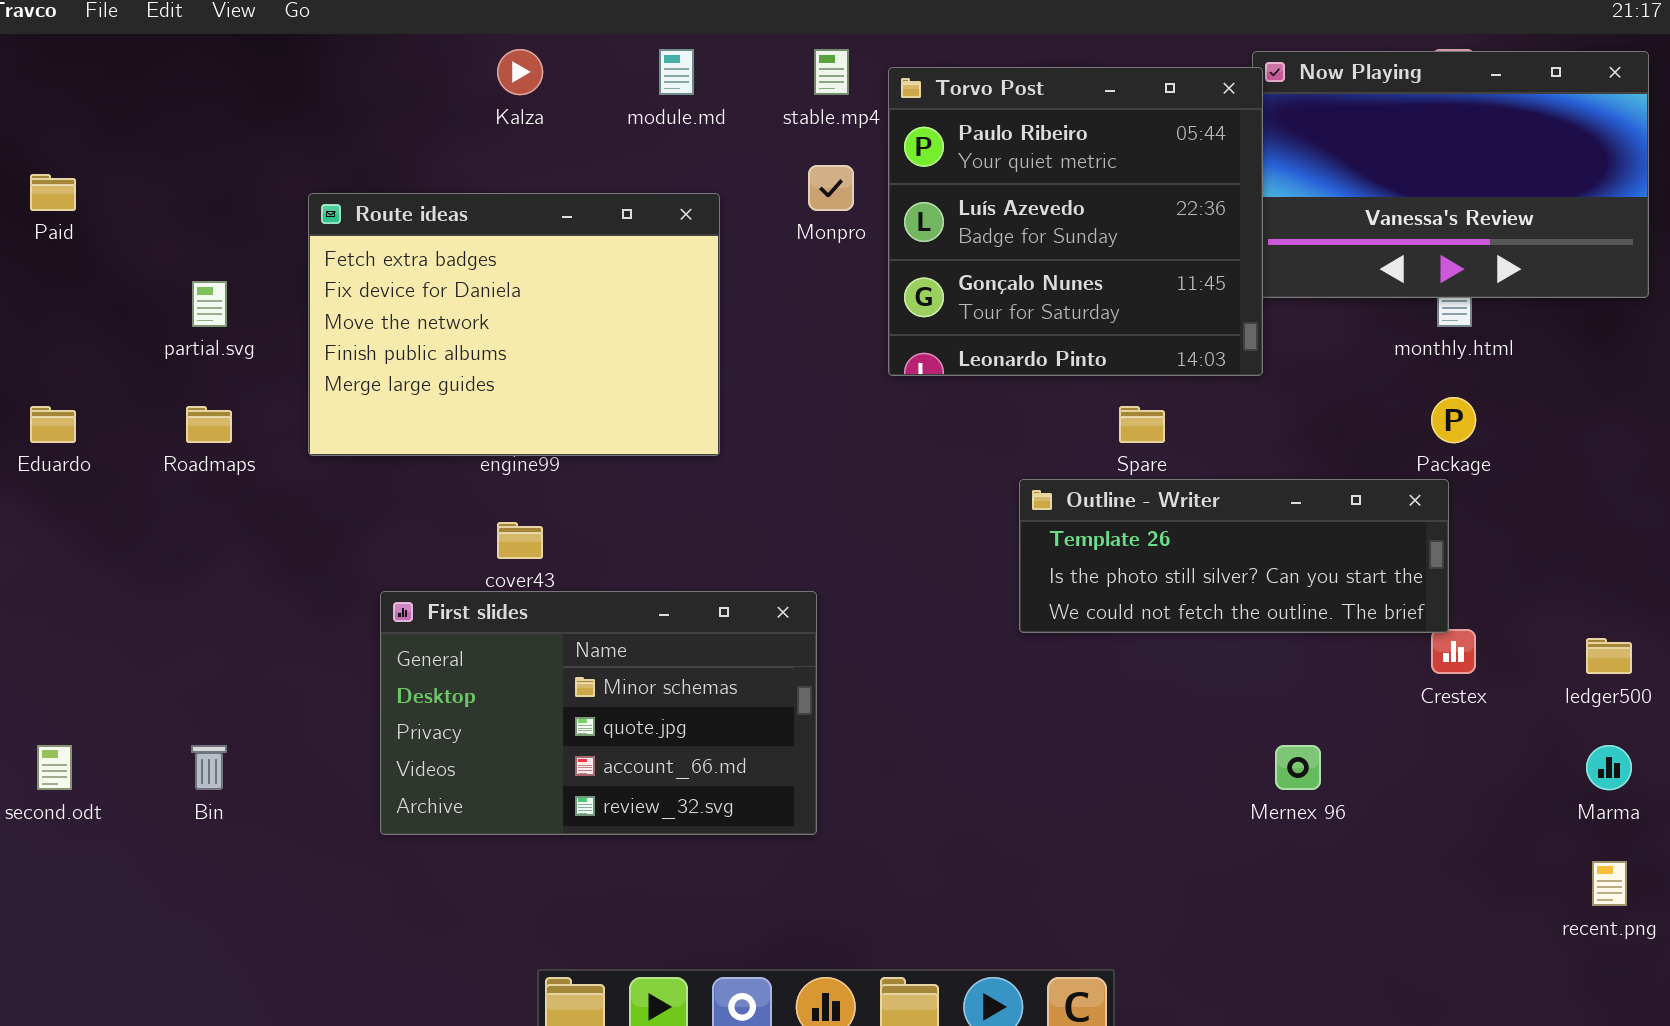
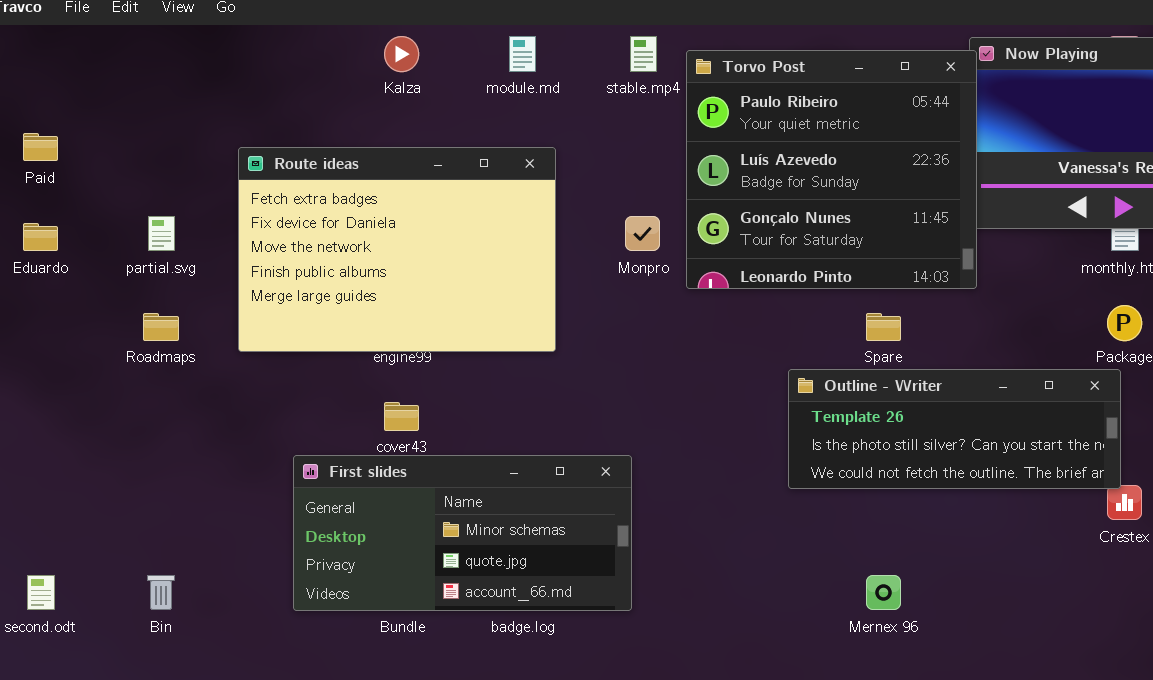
Monpro: [808,165,854,211] -> [625,216,660,251], moved
Eduardo: [30,406,76,443] -> [23,223,58,251], moved
First slides: [380,591,817,835] -> [293,455,632,611], resized
Mernex 96: [1275,745,1321,790] -> [866,575,901,610], moved

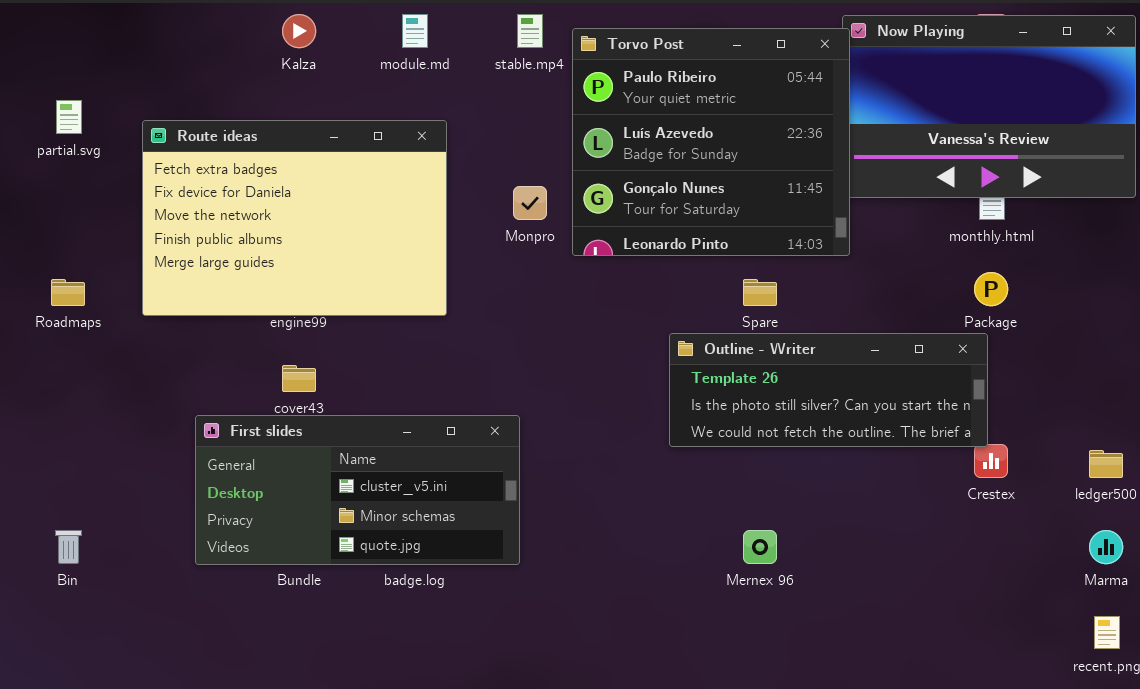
partial.svg: [148,216,175,251] -> [56,100,82,134], moved
First slides: [293,455,632,611] -> [195,415,520,565], scrolled up 1 row

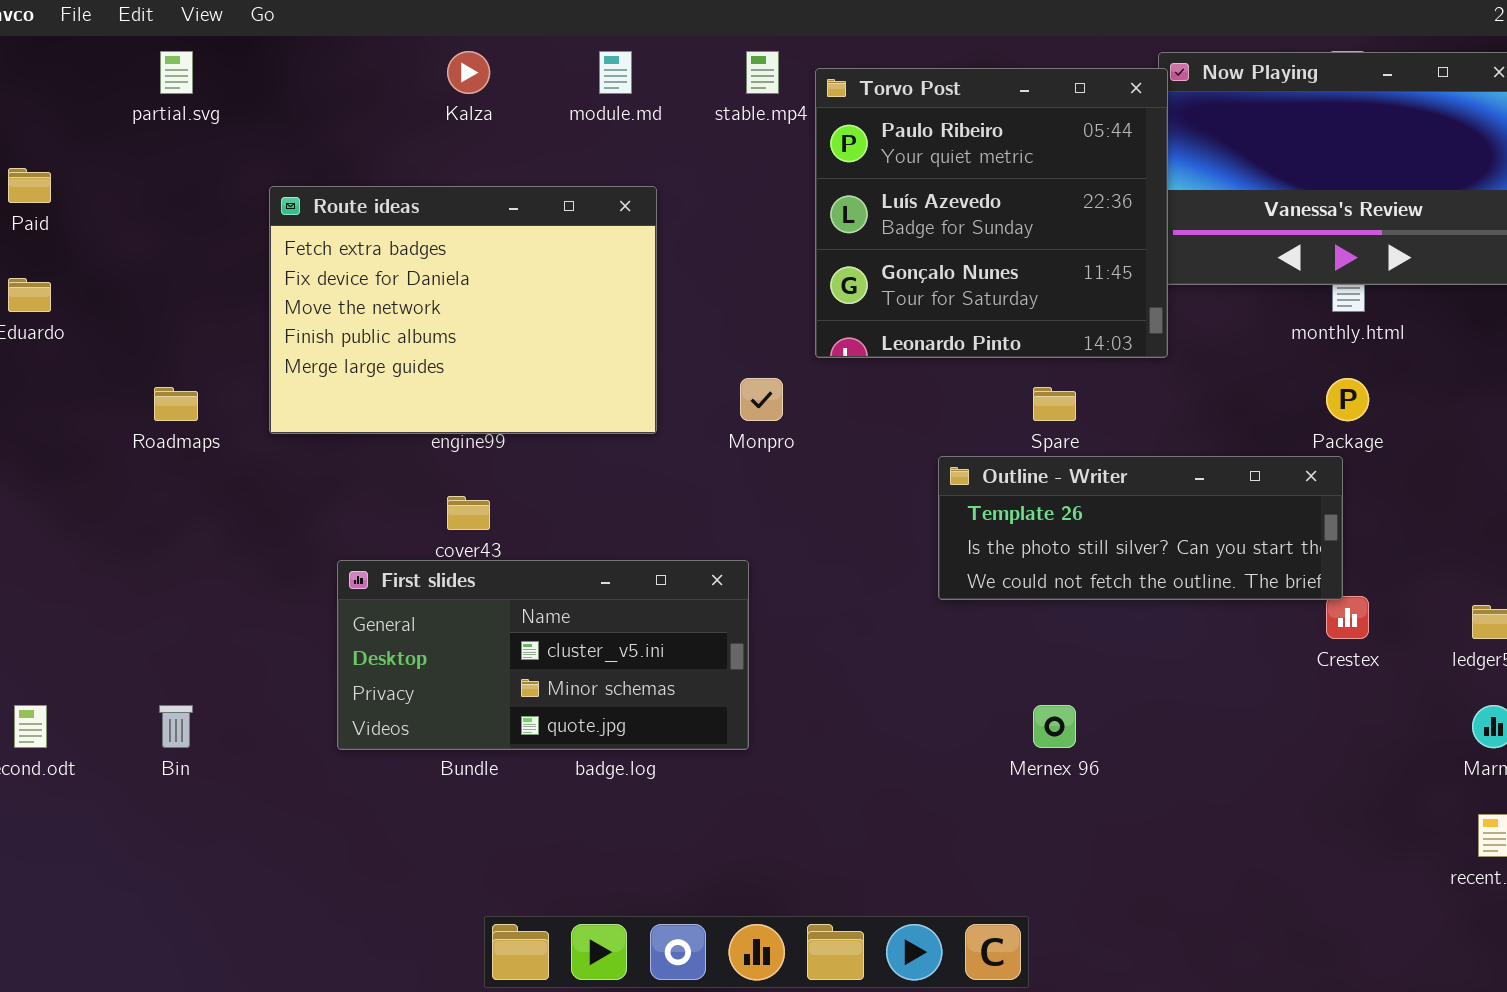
partial.svg: [56,100,82,134] -> [160,51,193,94], moved
Monpro: [513,186,547,220] -> [740,378,783,421], moved

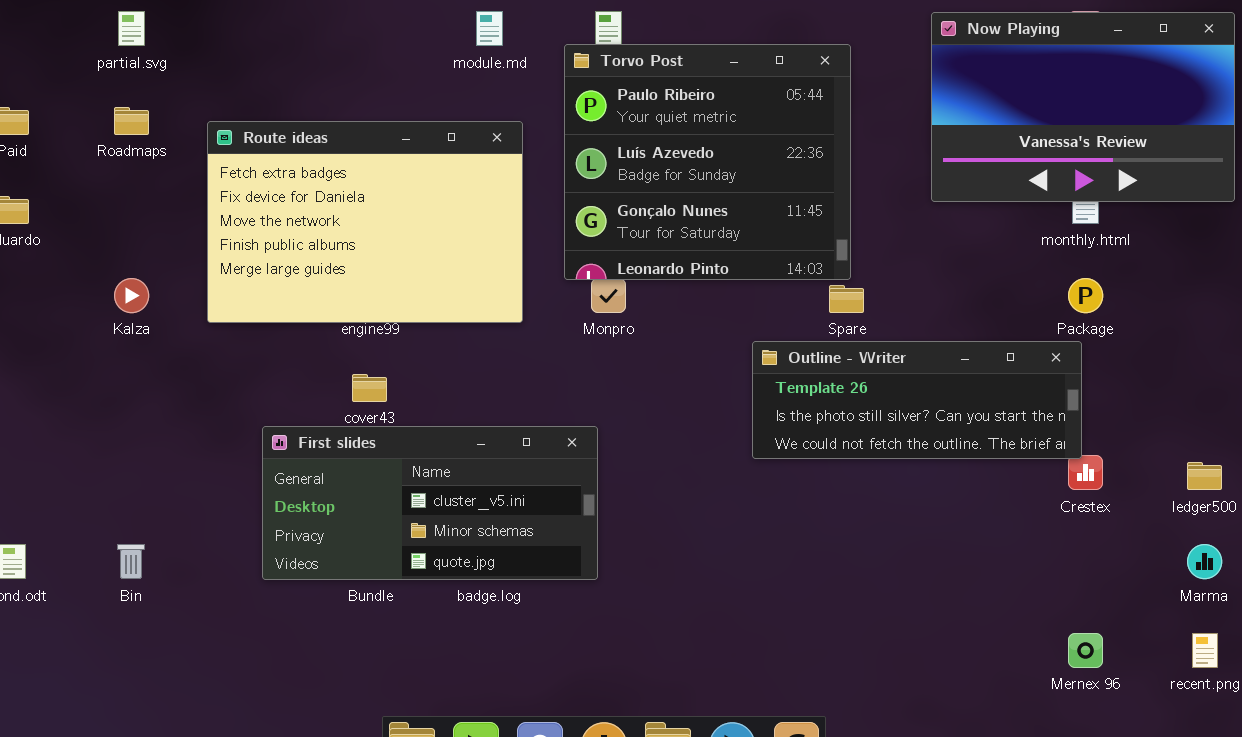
Kalza: [447,51,490,94] -> [114,278,149,313], moved
Torvo Post: [815,68,1168,358] -> [564,44,851,280], moved
Roadmaps: [154,387,198,421] -> [114,107,149,135], moved
Mernex 96: [1033,705,1076,748] -> [1068,633,1103,668], moved

